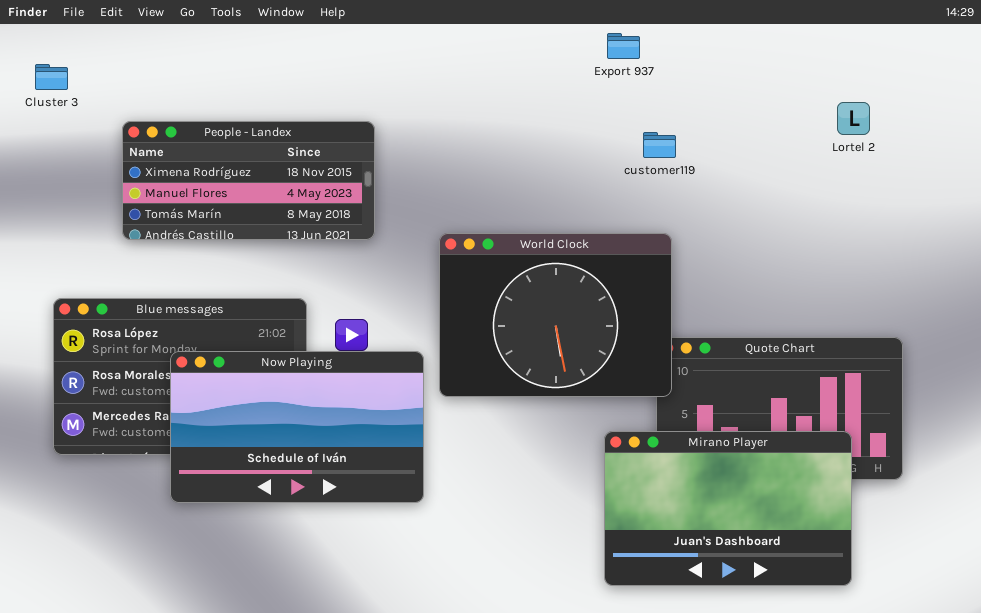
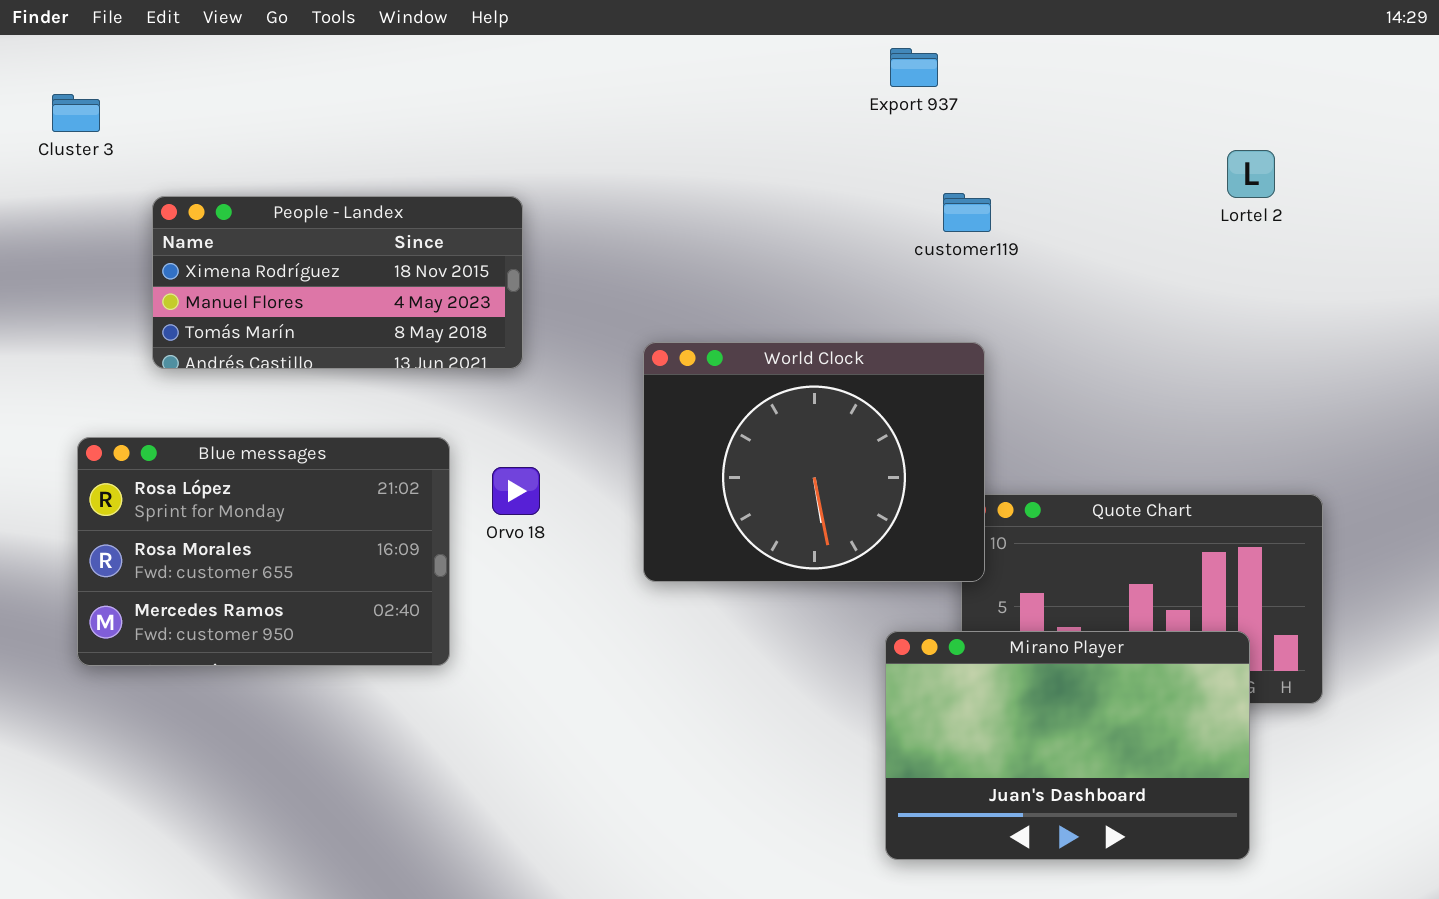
People - Landex: [122,121,375,240] -> [152,196,523,369], moved
Now Playing: [170,351,424,503] -> none, closed

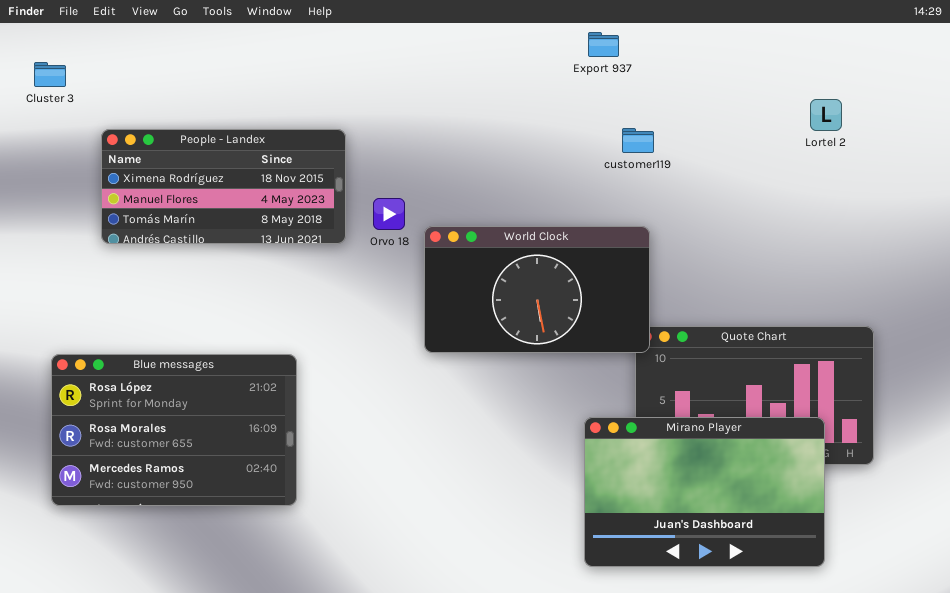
World Clock: [643,342,985,582] -> [424,226,650,353], resized
Blue messages: [77,437,450,666] -> [51,354,297,506], moved
Orvo 18: [492,467,540,515] -> [373,198,405,230], moved

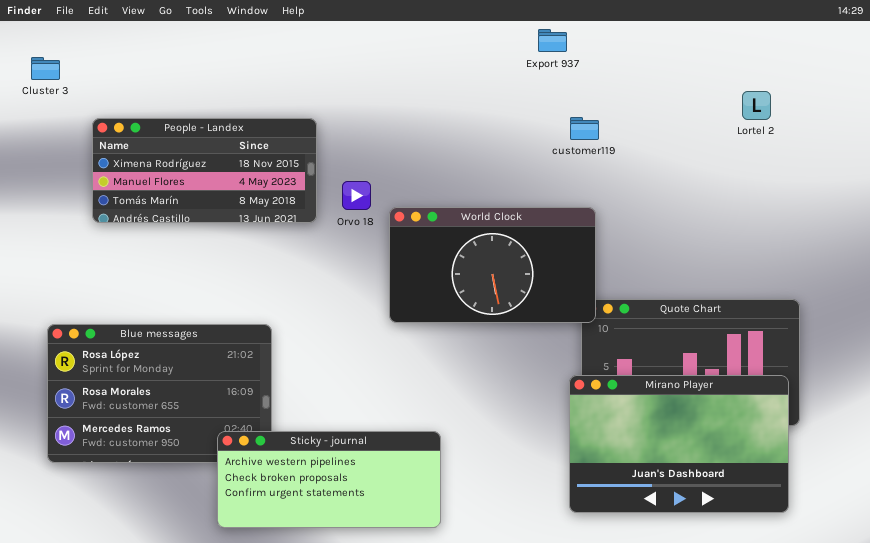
Mirano Player: [584,417,825,567] -> [569,375,789,513], moved
Sticky - journal: none -> [217,431,441,528], opened

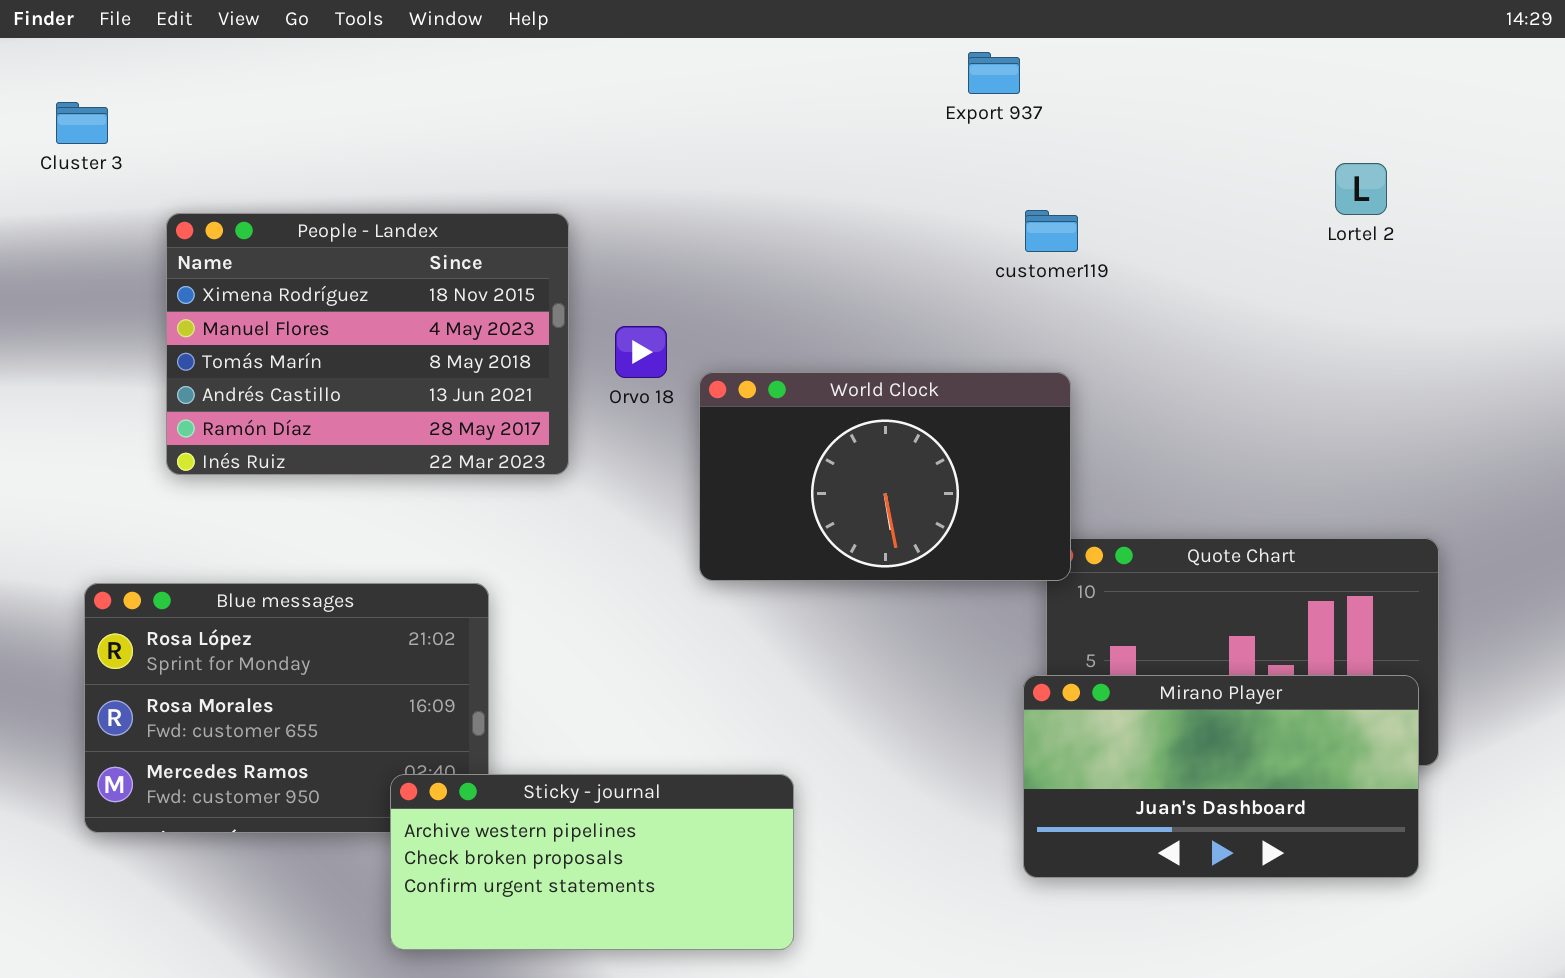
People - Landex: [92,118,317,223] -> [166,213,569,475], resized
Mirano Player: [569,375,789,513] -> [1023,675,1419,878], resized

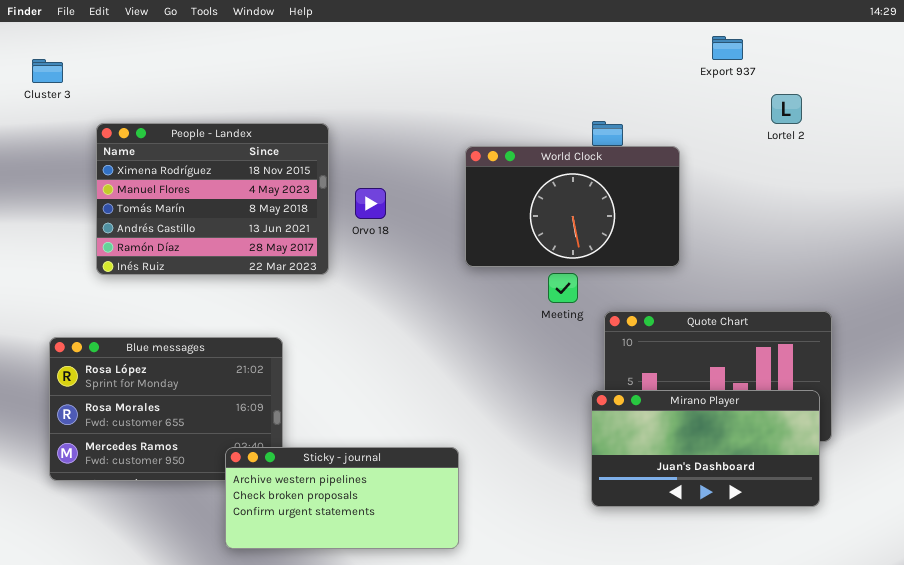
Export 937: [968,52,1020,94] -> [712,36,743,60], moved
World Clock: [699,372,1071,581] -> [465,146,680,267], moved

